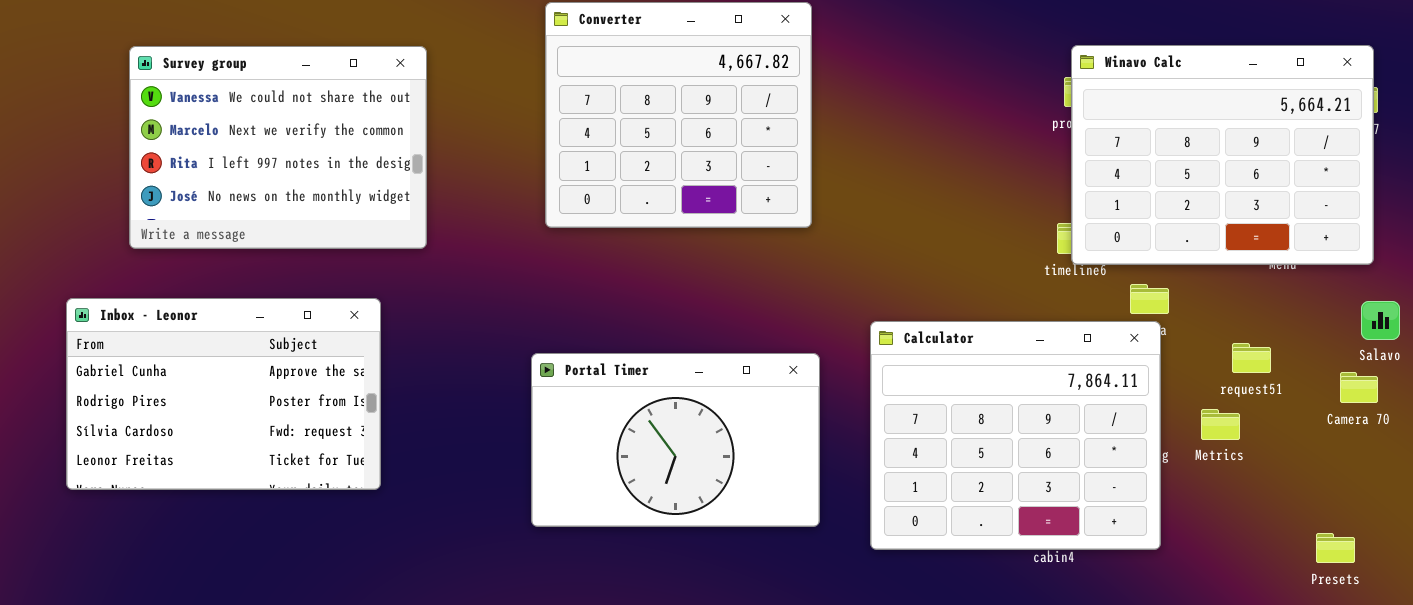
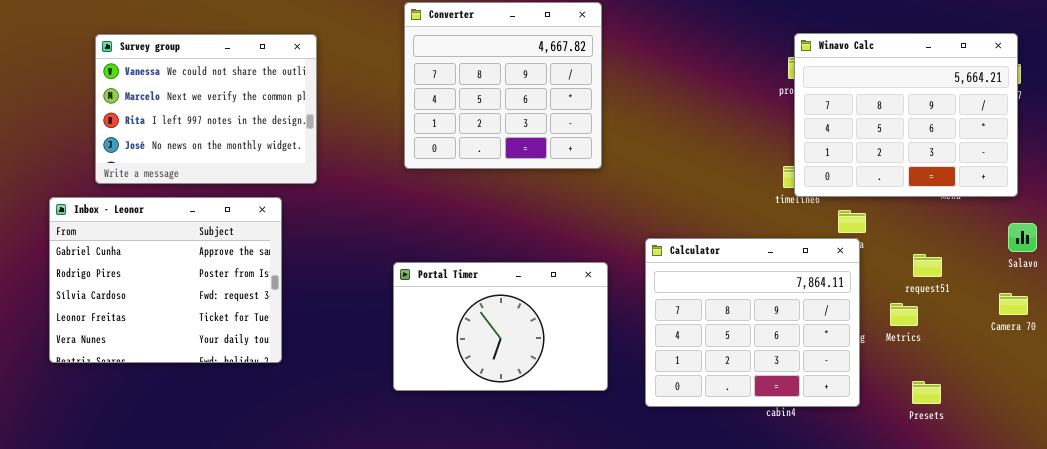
Inbox - Leonor: [66,298,381,490] -> [49,197,282,363], resized
Camera 70: [1340,372,1378,403] -> [999,293,1028,315], moved
Presets: [1316,533,1355,563] -> [912,381,941,404], moved

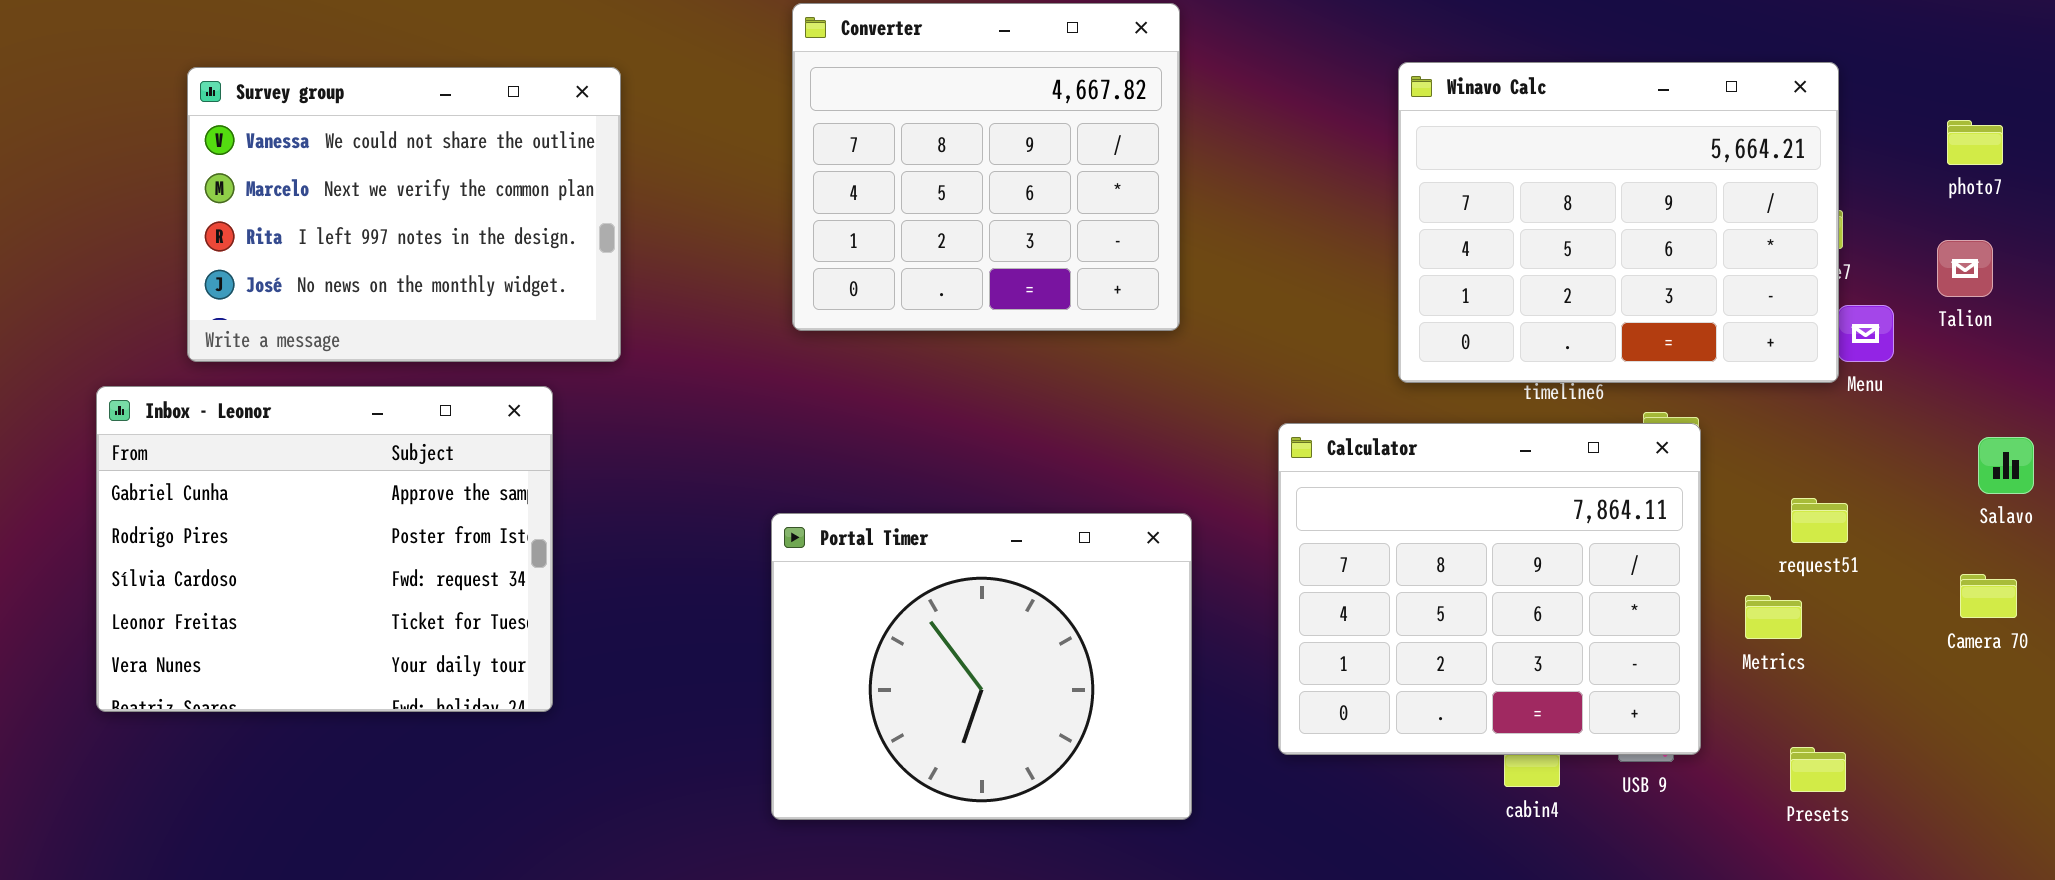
Winavo Calc: [794,33,1018,197] -> [1398,62,1839,383], moved
Calculator: [645,238,860,407] -> [1278,423,1701,755], moved
Portal Timer: [393,262,608,391] -> [771,513,1192,820], resized

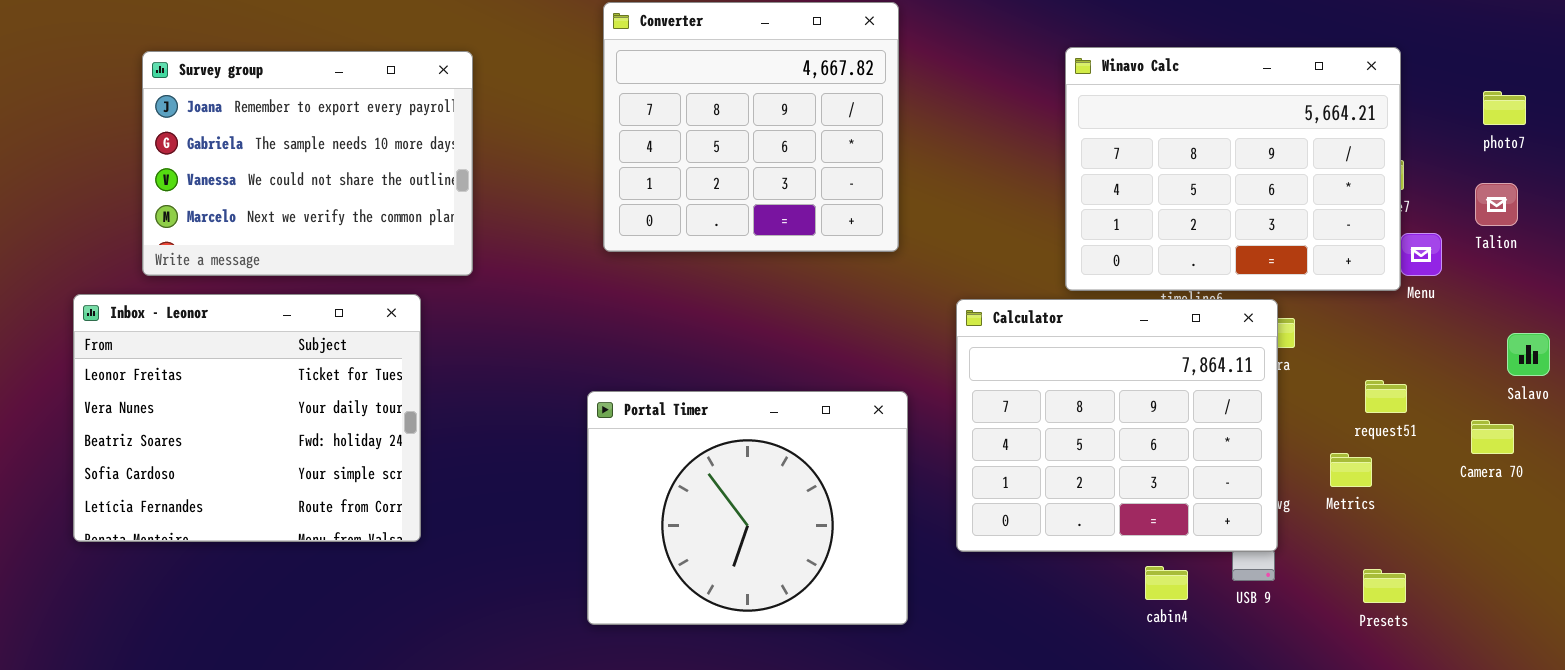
Survey group: [187,67,621,362] -> [142,51,473,276], scrolled up 2 rows
Inbox - Leonor: [96,386,553,712] -> [73,294,421,542], scrolled down 3 rows
Calculator: [1278,423,1701,755] -> [956,299,1278,552], moved
Camera 70: [1960,574,2017,618] -> [1471,420,1514,454], moved

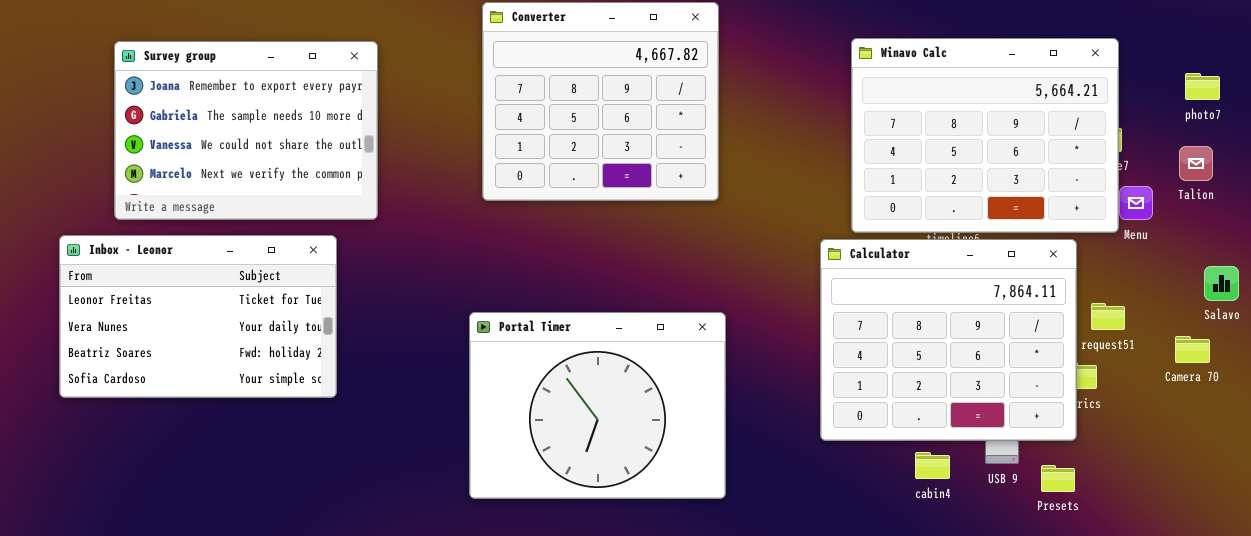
Inbox - Leonor: [73,294,421,542] -> [59,235,337,398], resized
Calculator: [956,299,1278,552] -> [820,239,1077,441], moved
Presets: [1363,569,1406,603] -> [1041,465,1075,492], moved

